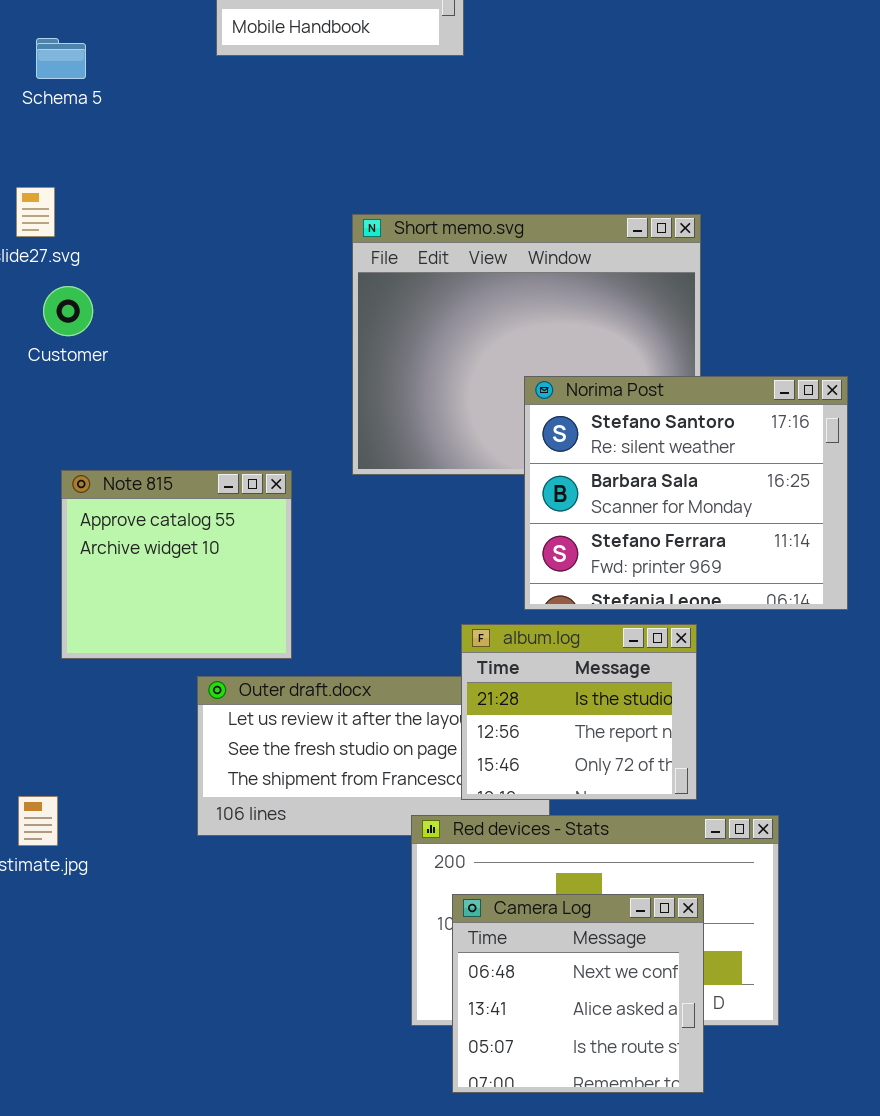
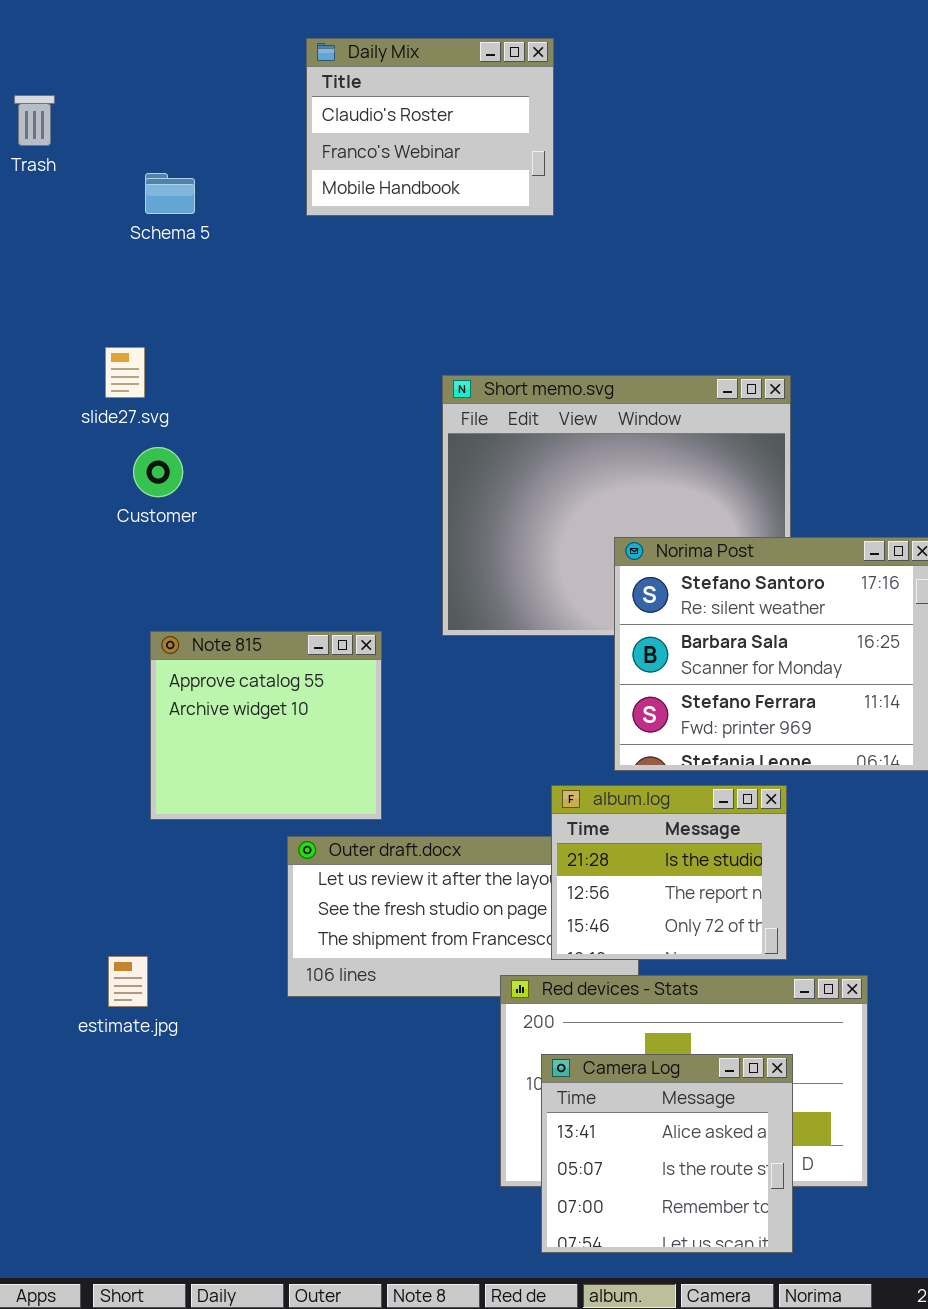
Schema 5: [36,38,86,79] -> [145,173,195,214], moved
Camera Log: [452,894,704,1093] -> [541,1054,793,1253], scrolled down 1 row

